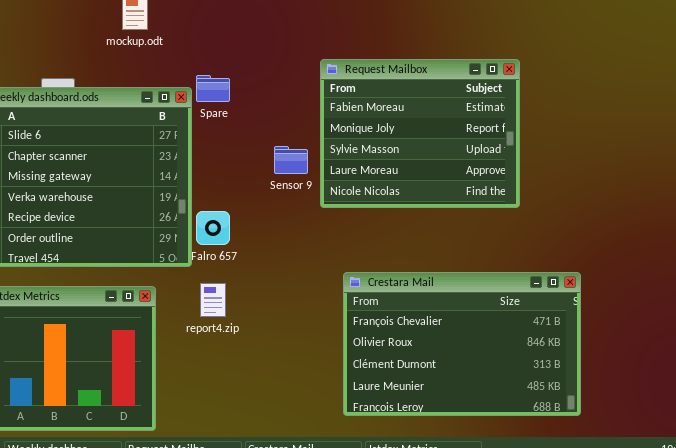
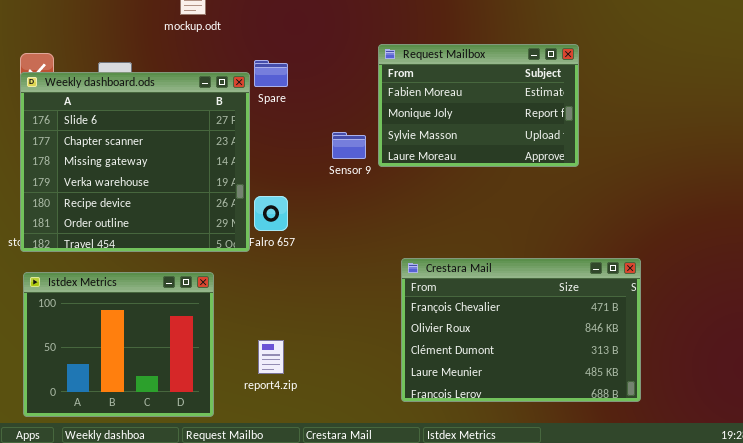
Request Mailbox: [320,59,520,208] -> [378,44,579,167], resized
report4.zip: [200,283,226,317] -> [258,340,284,374], moved

